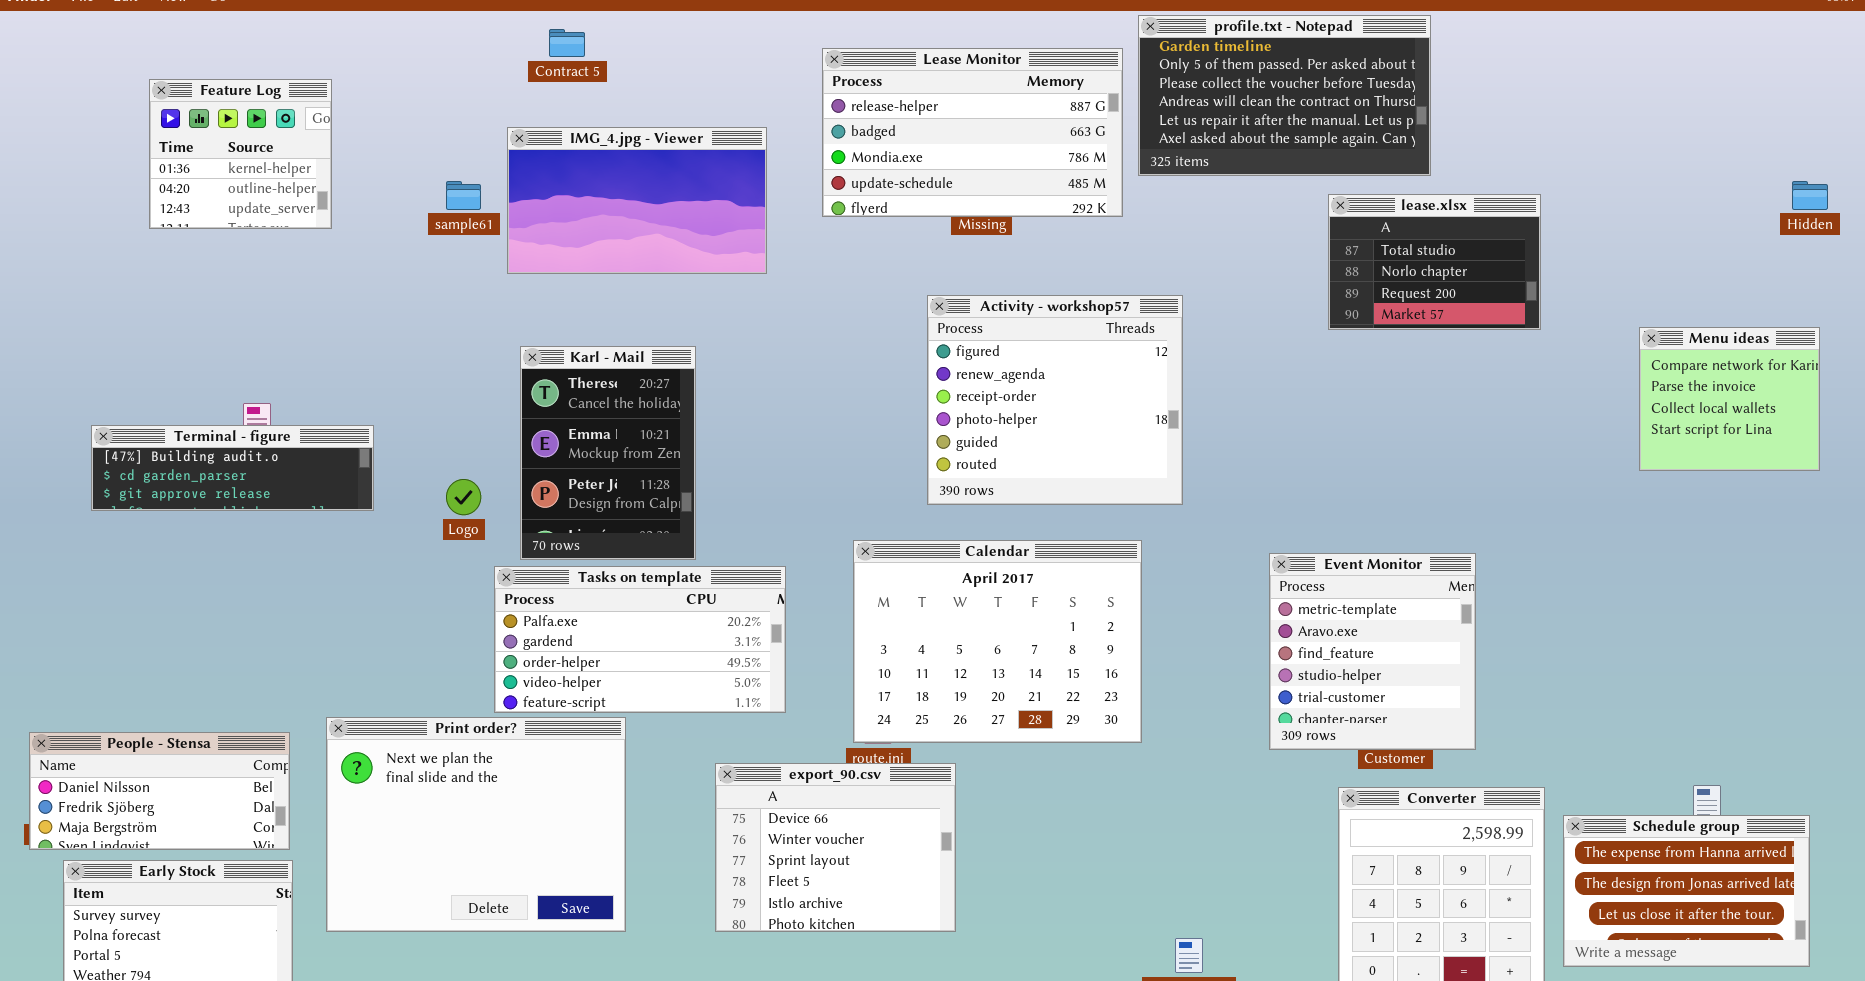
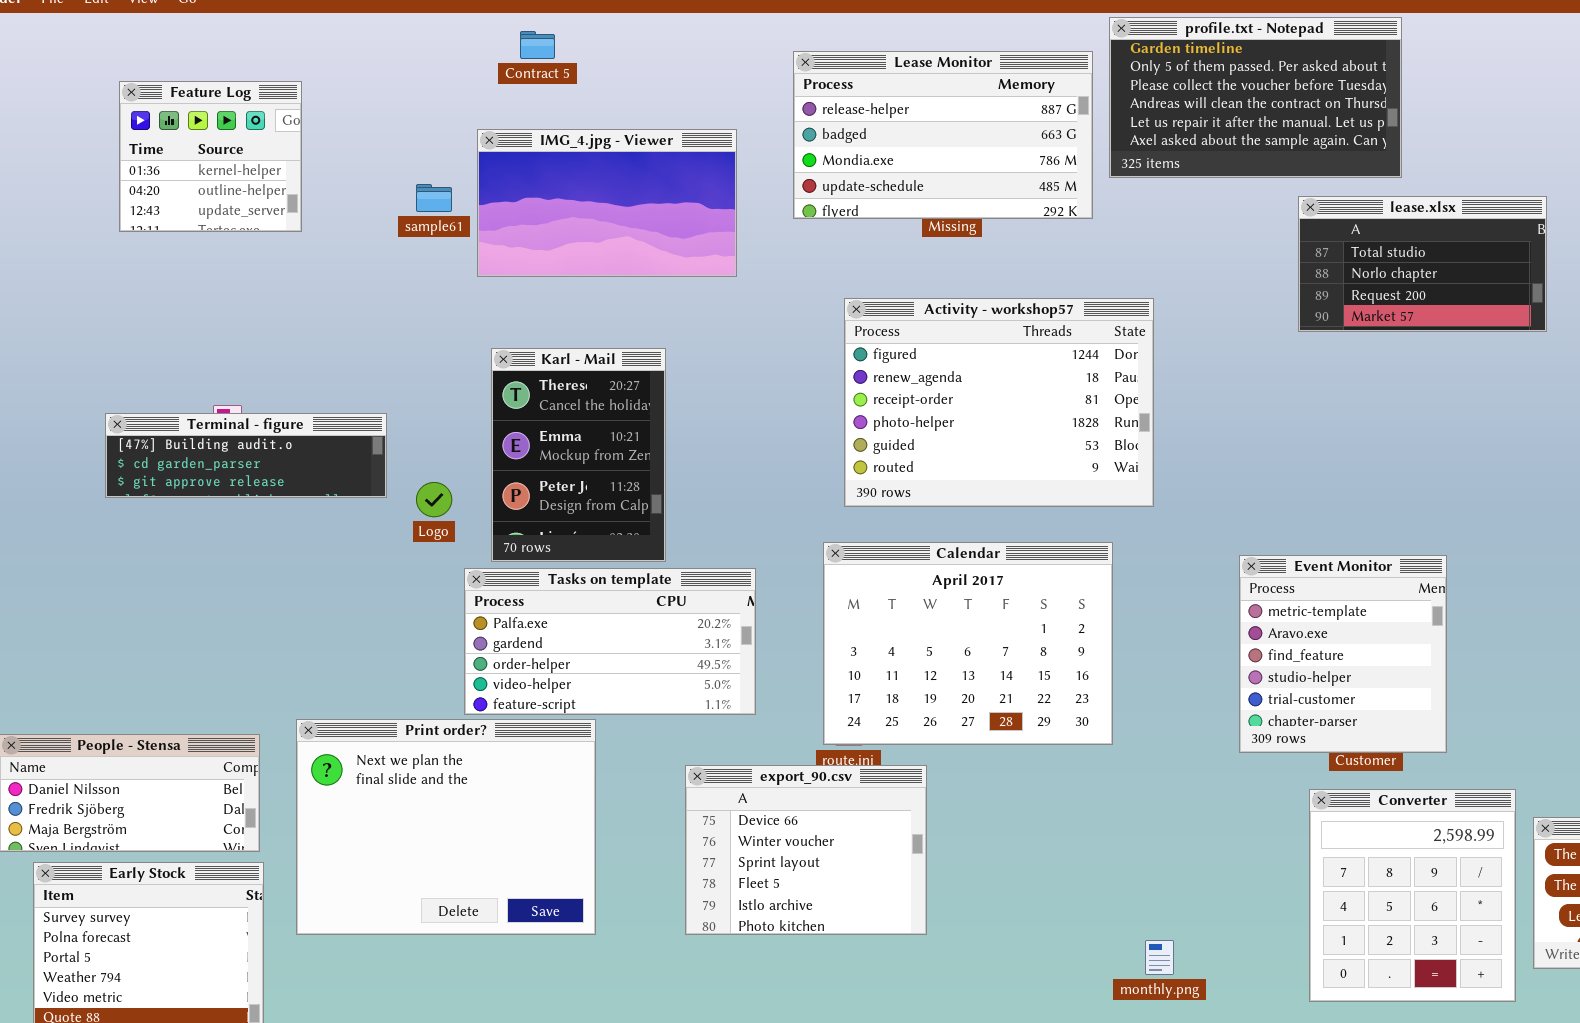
lease.xlsx: [1328,194,1541,330] -> [1298,196,1547,332], resized
Activity - workshop57: [927,295,1183,505] -> [844,298,1154,507], resized
Terminal - figure: [91,425,374,511] -> [105,413,387,498], moved

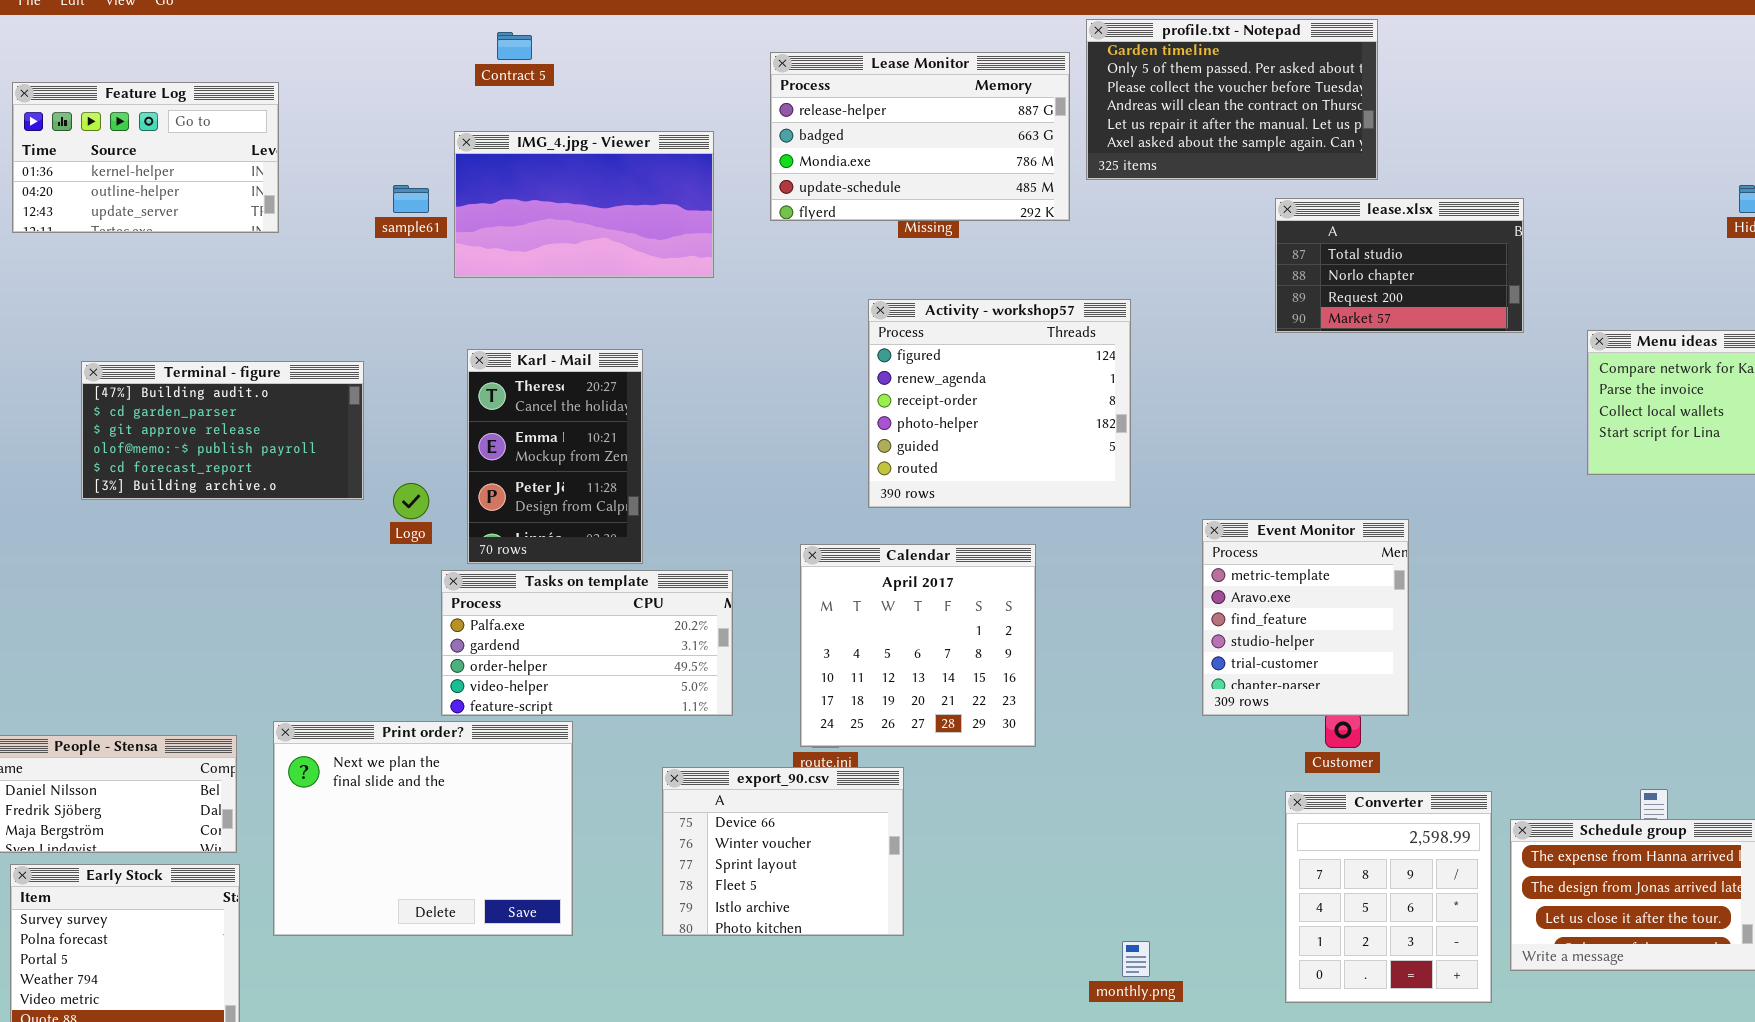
Feature Log: [119,81,302,232] -> [12,82,279,233], resized
Activity - workshop57: [844,298,1154,507] -> [868,299,1131,508], resized
Terminal - figure: [105,413,387,498] -> [81,361,364,500], resized
Calendar: [823,542,1113,745] -> [800,544,1036,747], resized
Event Monitor: [1239,555,1447,753] -> [1202,519,1409,716], moved

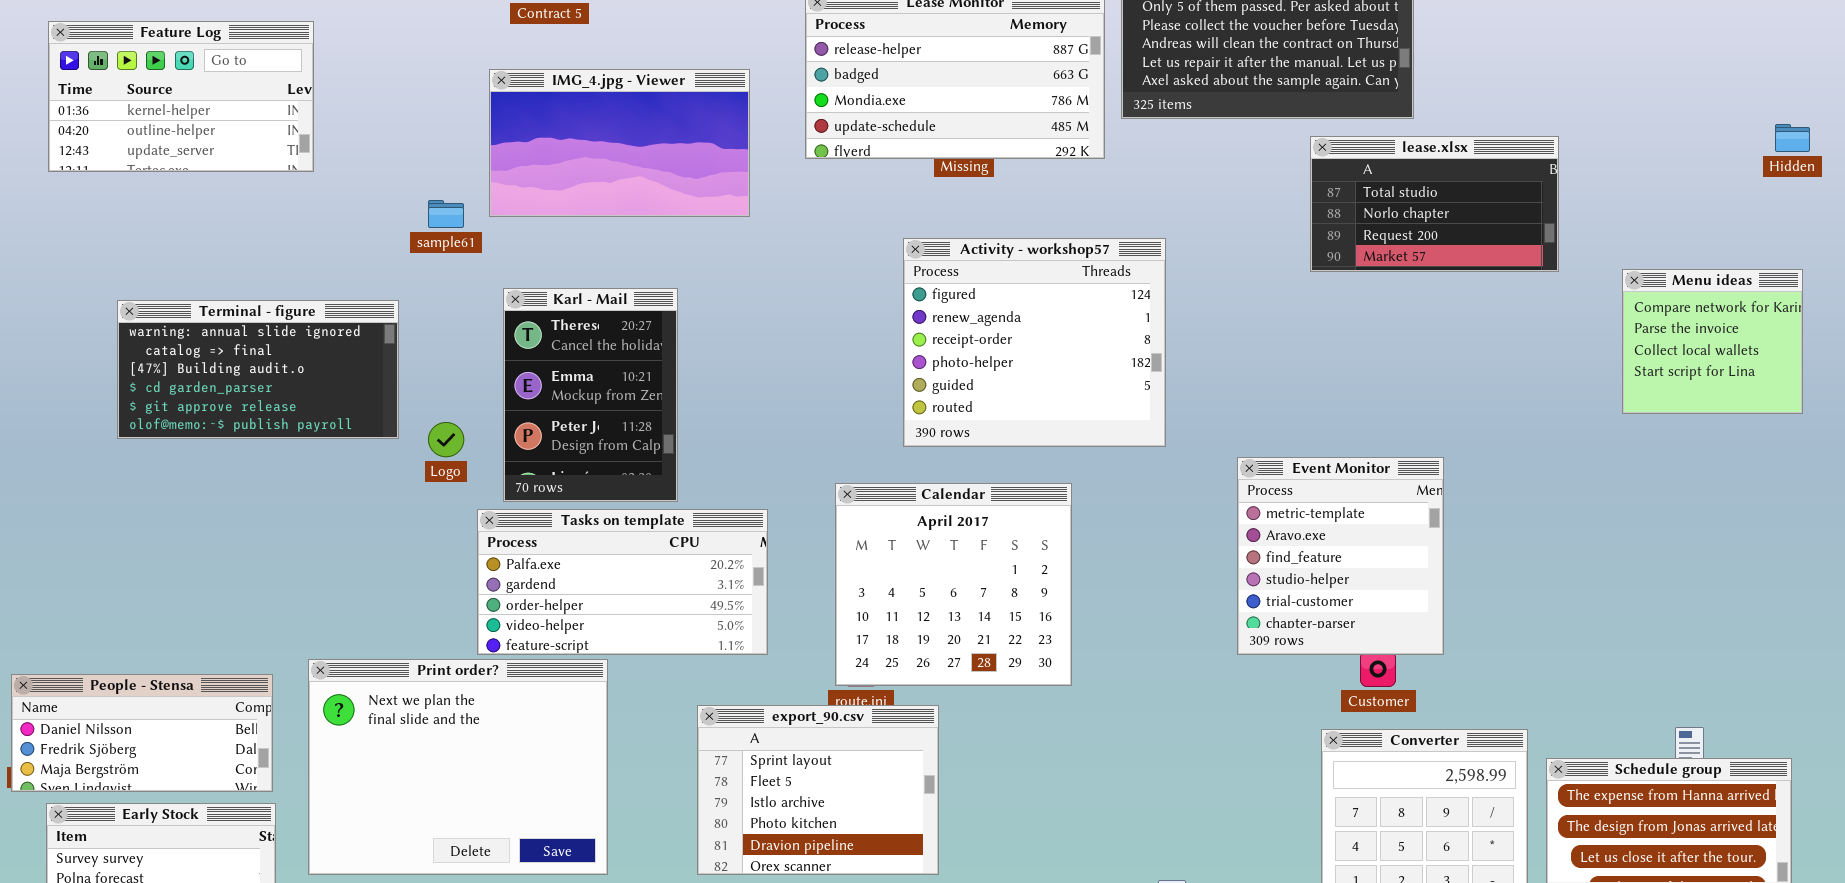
sample61: [393,185,429,213] -> [428,200,464,228], moved
Terminal - figure: [81,361,364,500] -> [117,300,399,439], scrolled up 2 rows
export_90.csv: [662,767,904,936] -> [697,705,939,875], scrolled down 2 rows

